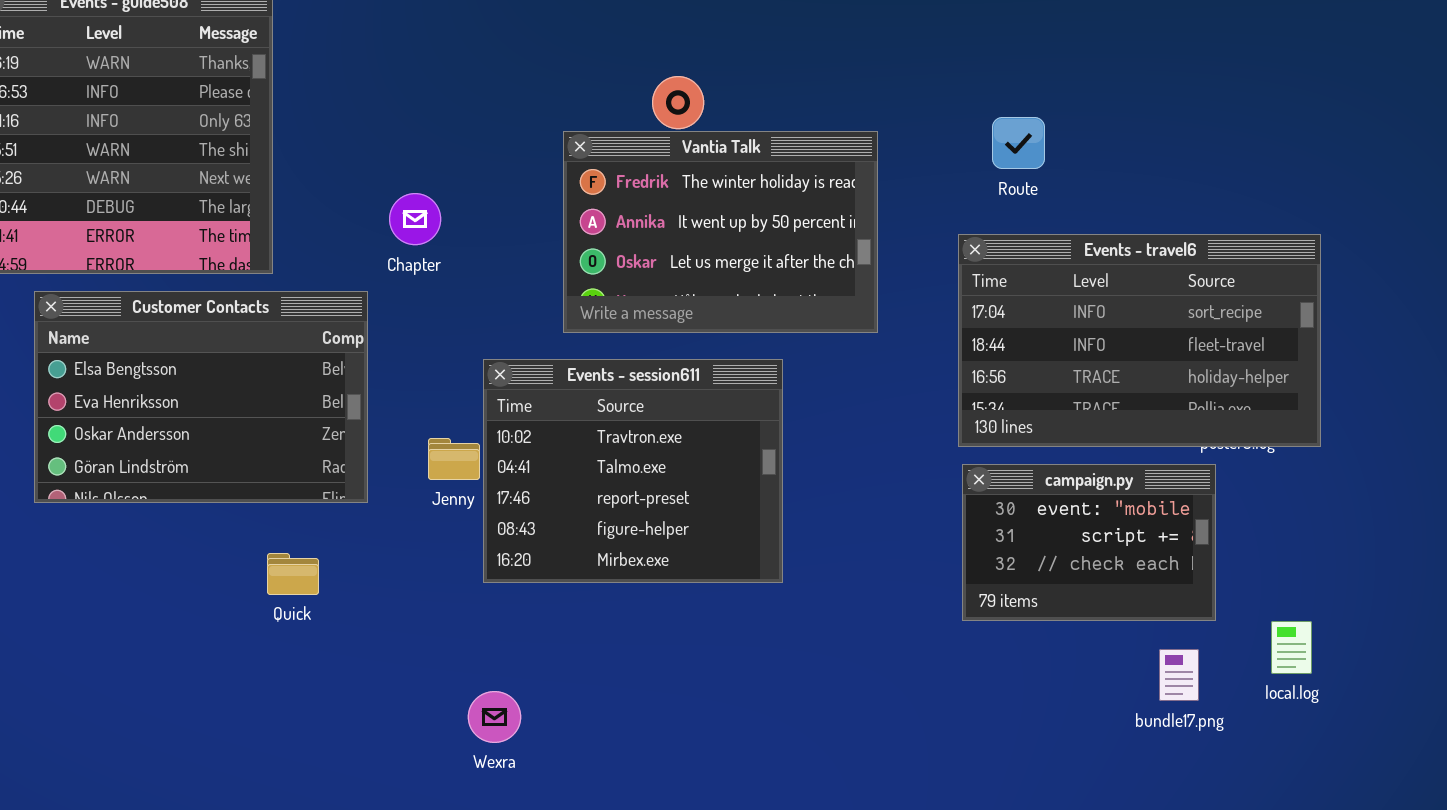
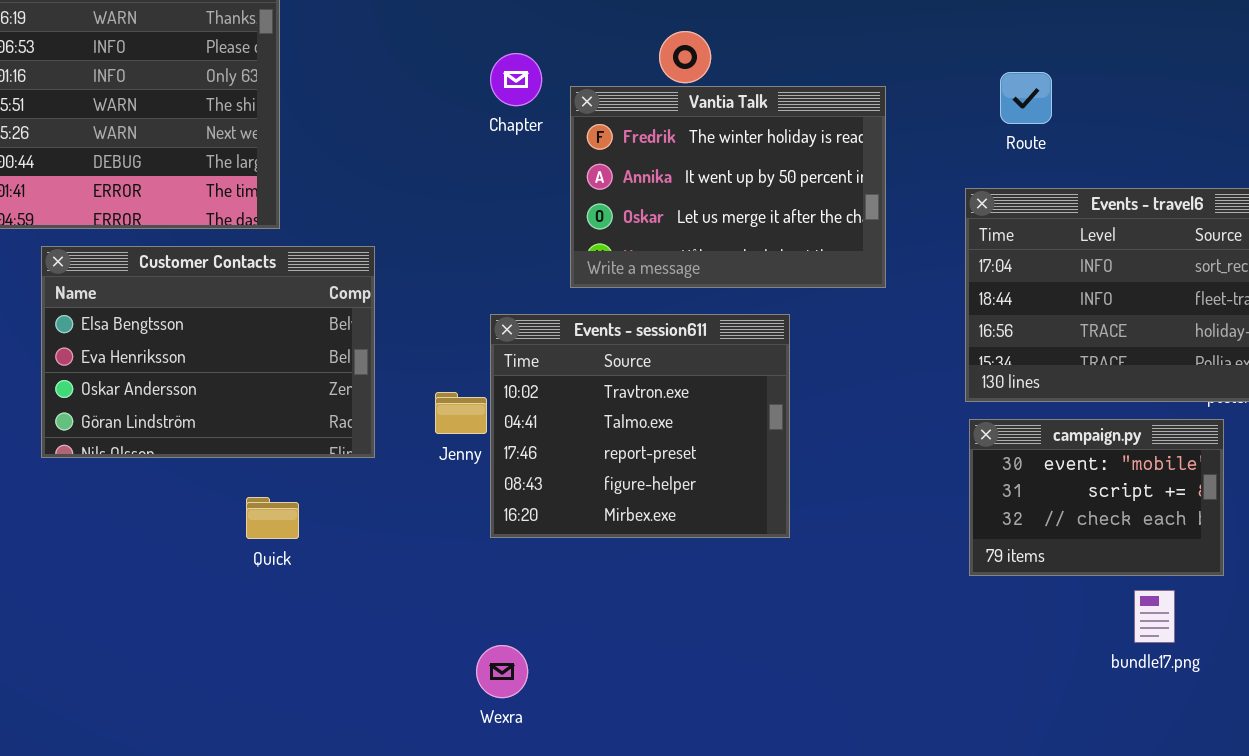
Chapter: [389,193,441,245] -> [490,53,542,106], moved
Quick: [267,553,319,595] -> [246,497,299,539], moved
bundle17.png: [1159,649,1199,701] -> [1134,590,1175,643], moved

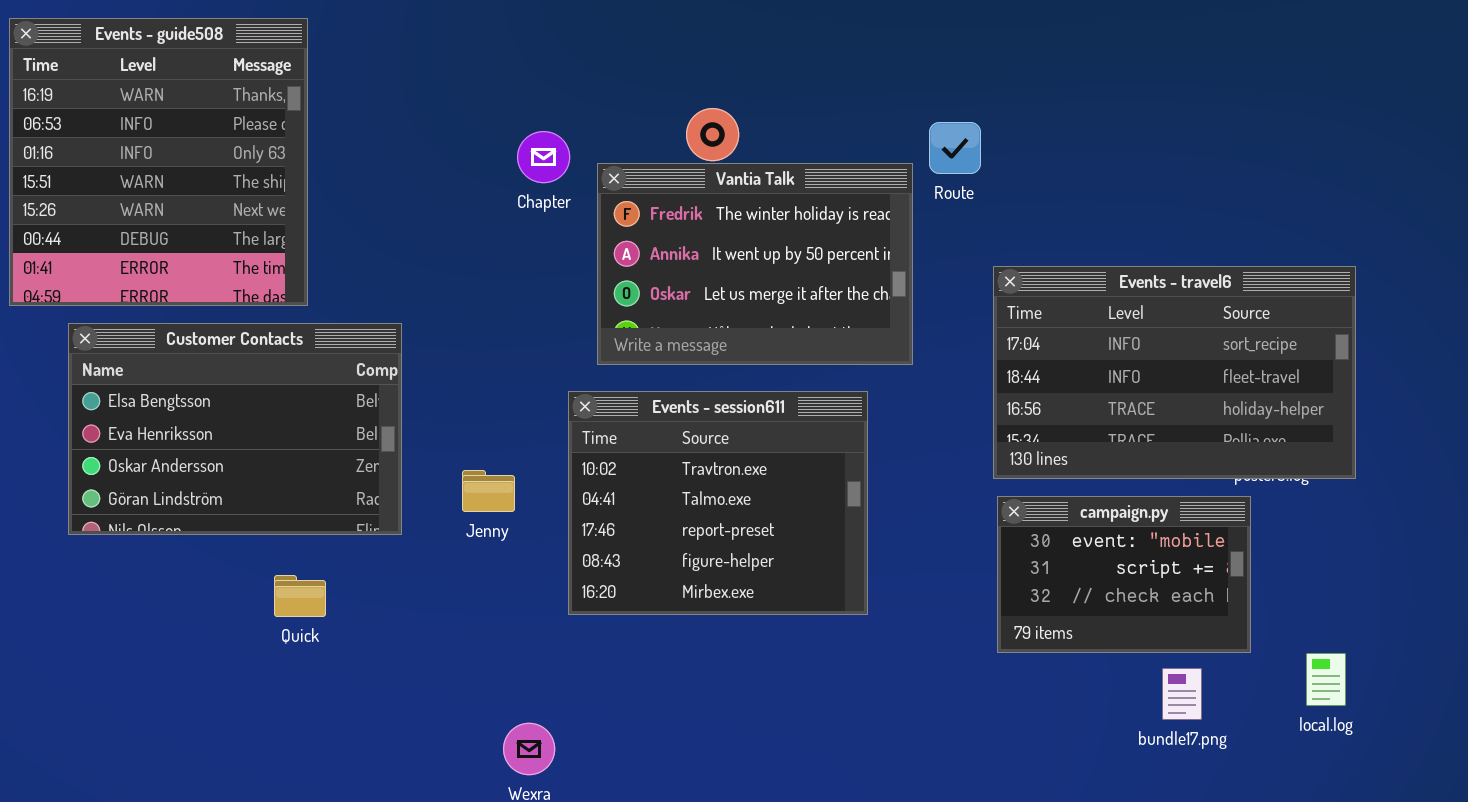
Route: [1000,72,1052,124] -> [929,122,981,174], moved
Events - session611: [490,314,790,538] -> [568,391,868,615], moved

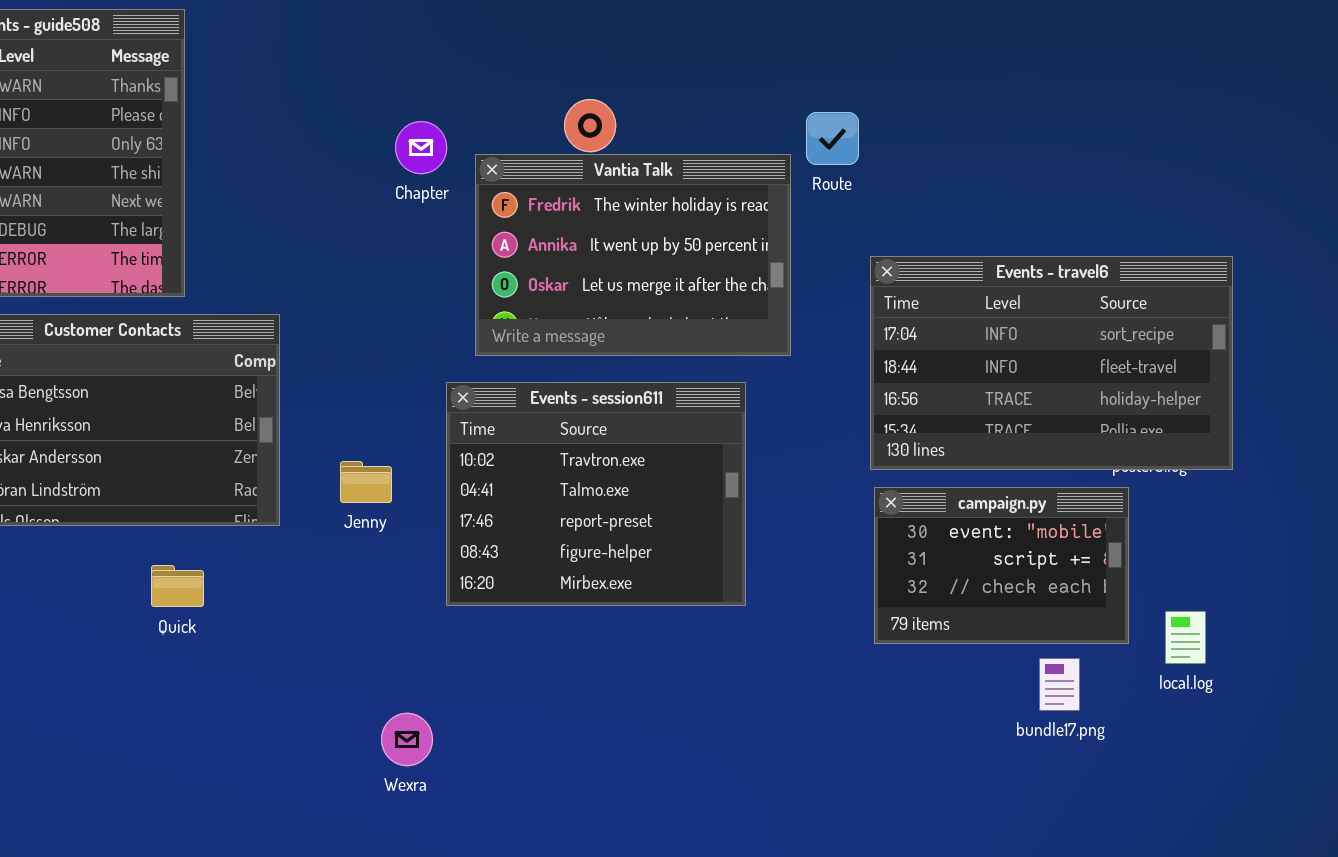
local.log: [1306,653,1346,706] -> [1165,611,1206,664], moved

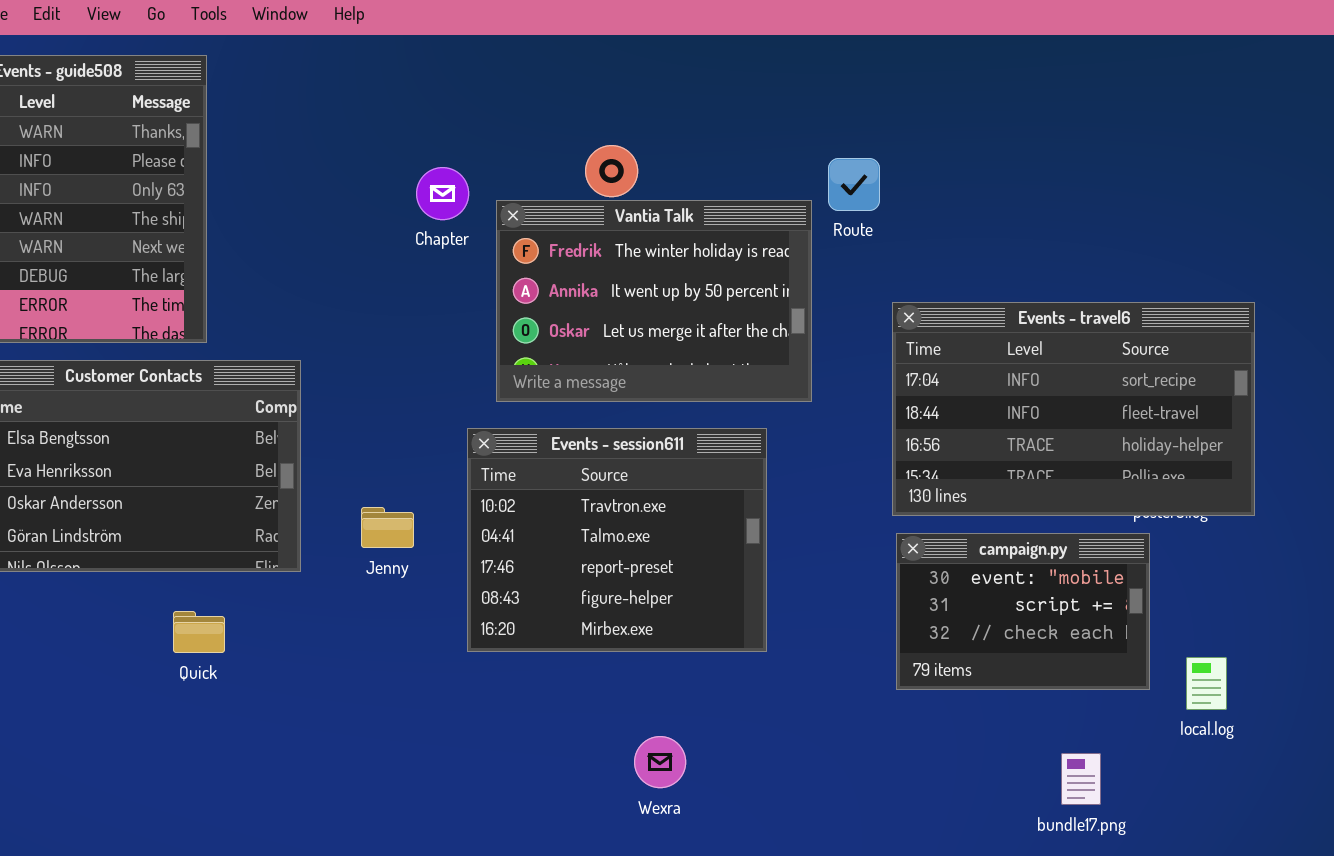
bundle17.png: [1039,658,1080,711] -> [1061,753,1101,805], moved
Wexra: [381,713,433,766] -> [634,736,686,788], moved

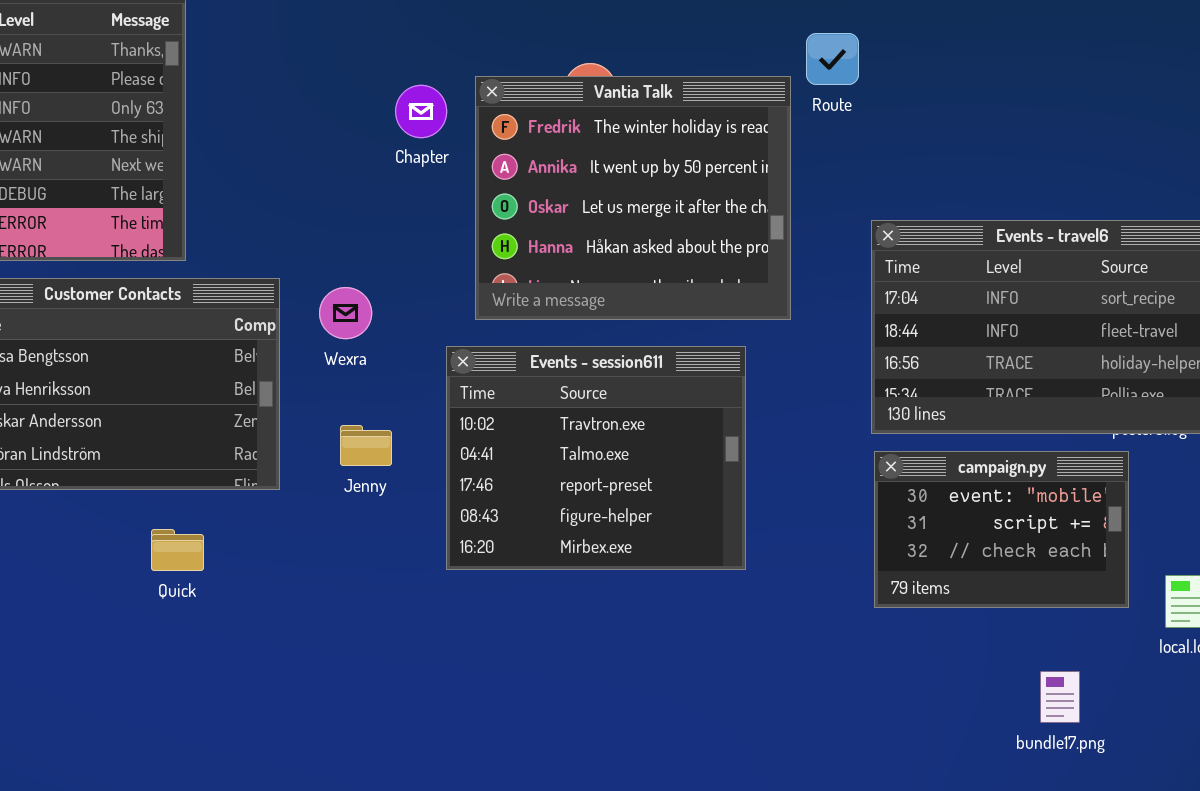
Route: [828,158,880,211] -> [806,33,859,85], moved
Vantia Talk: [496,200,812,402] -> [475,76,791,320], resized
Wexra: [634,736,686,788] -> [319,287,372,339], moved

